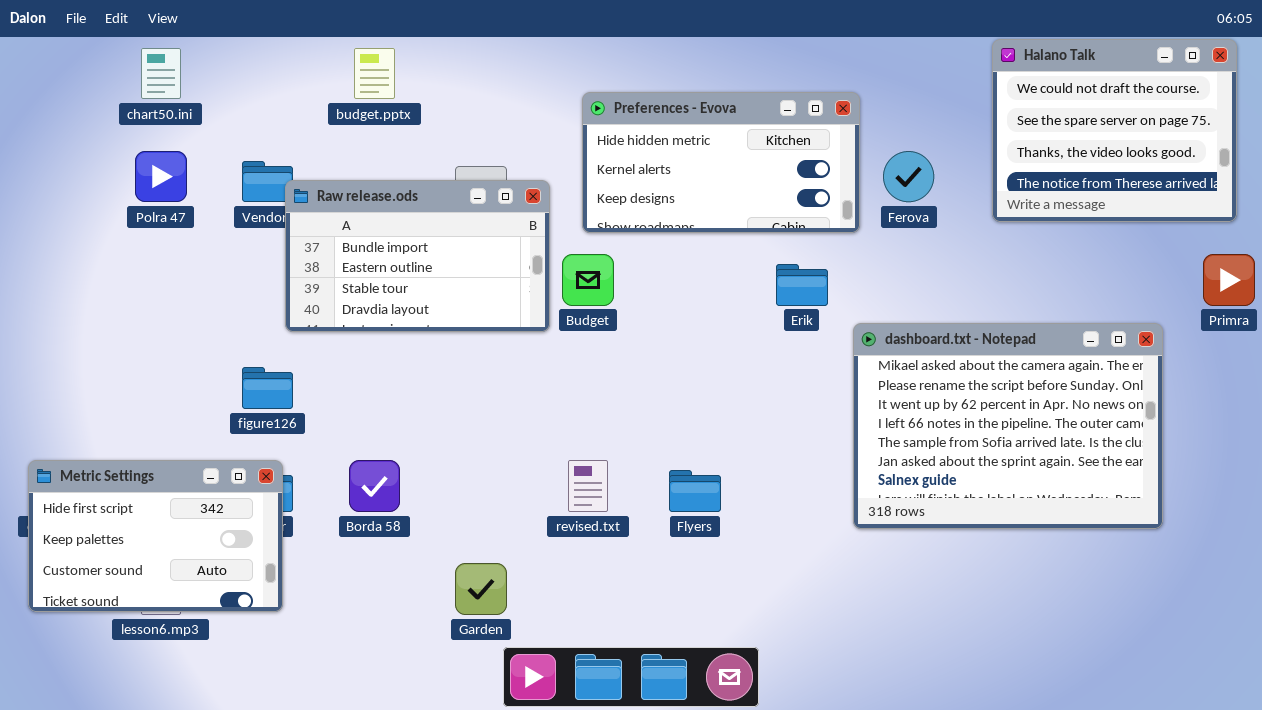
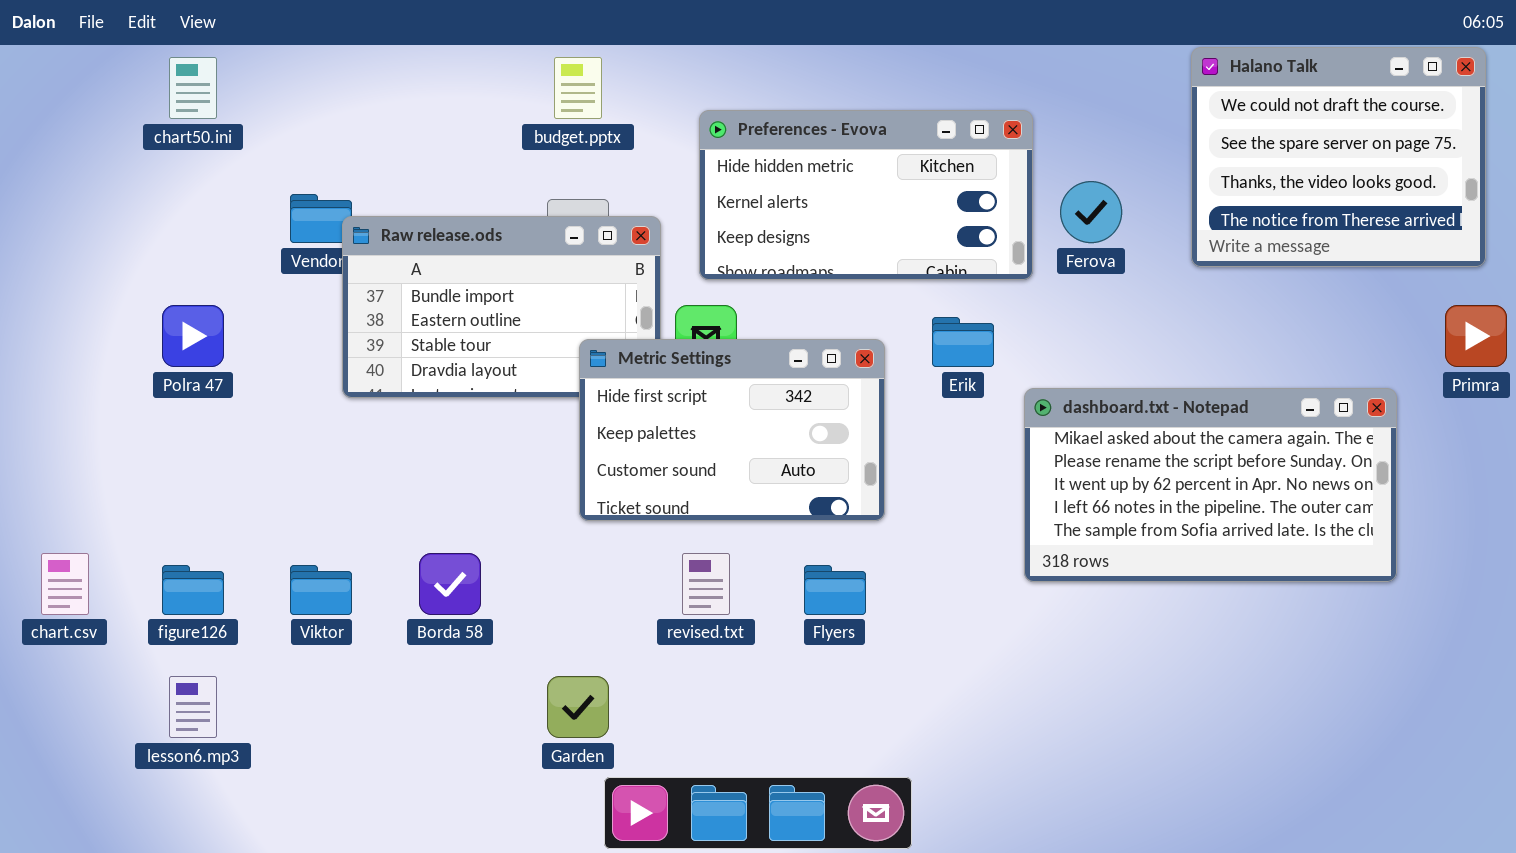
budget.pptx: [354,48,395,99] -> [554,57,602,119], moved
Polra 47: [135,151,187,202] -> [162,305,224,367], moved
dashboard.txt - Notepad: [853,323,1163,529] -> [1024,388,1397,582], resized
figure126: [242,367,293,409] -> [162,565,224,615], moved
Metric Settings: [28,460,283,612] -> [579,339,885,521], moved

